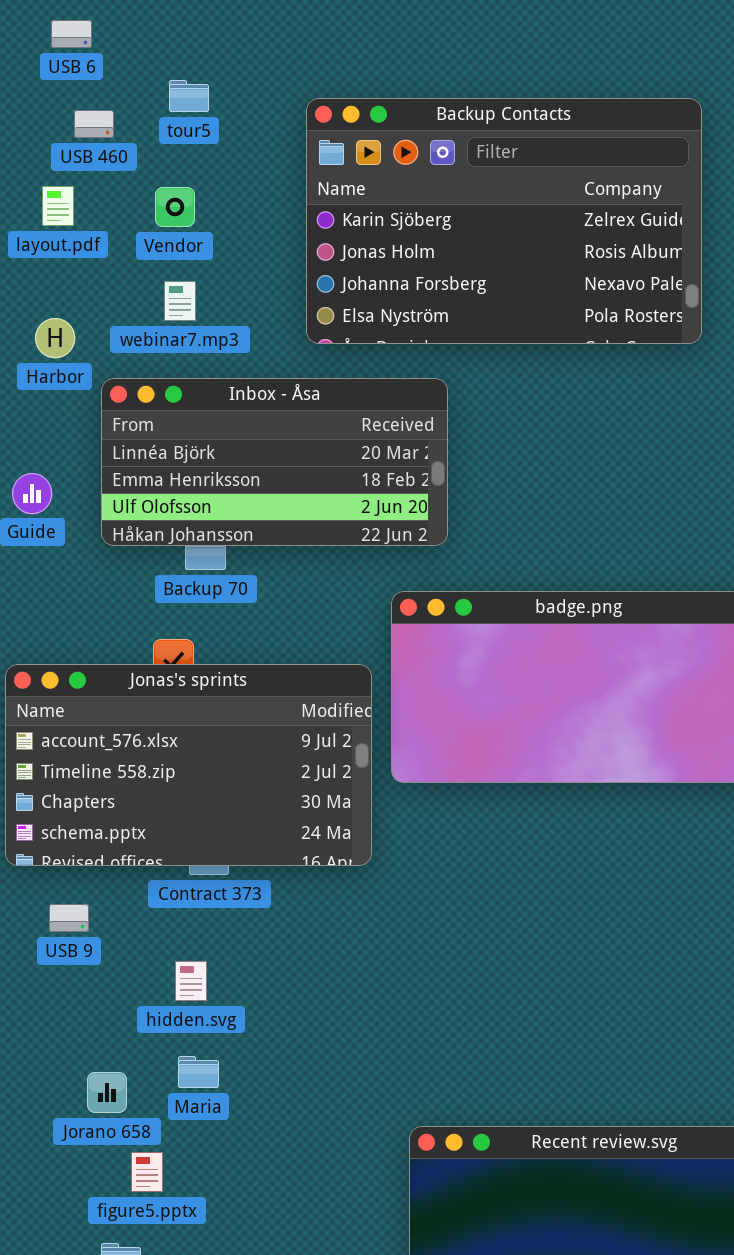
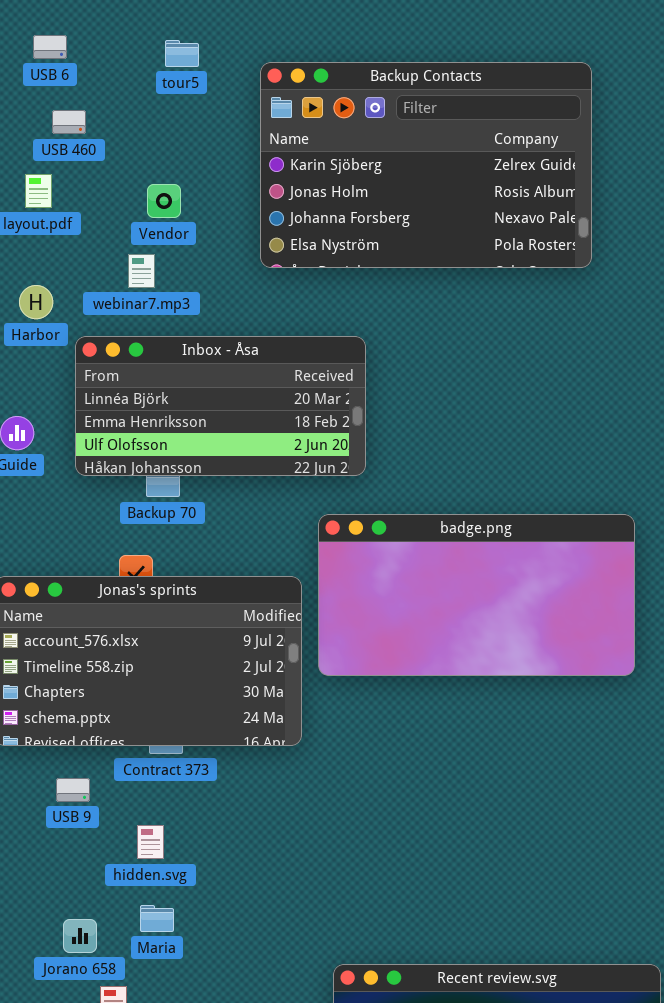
tour5: [169,80,209,112] -> [165,40,199,67], moved
Backup Contacts: [306,98,702,344] -> [260,62,592,268], moved
Vendor: [155,187,195,227] -> [147,184,181,218], moved
USB 9: [49,904,89,932] -> [56,778,90,802], moved

